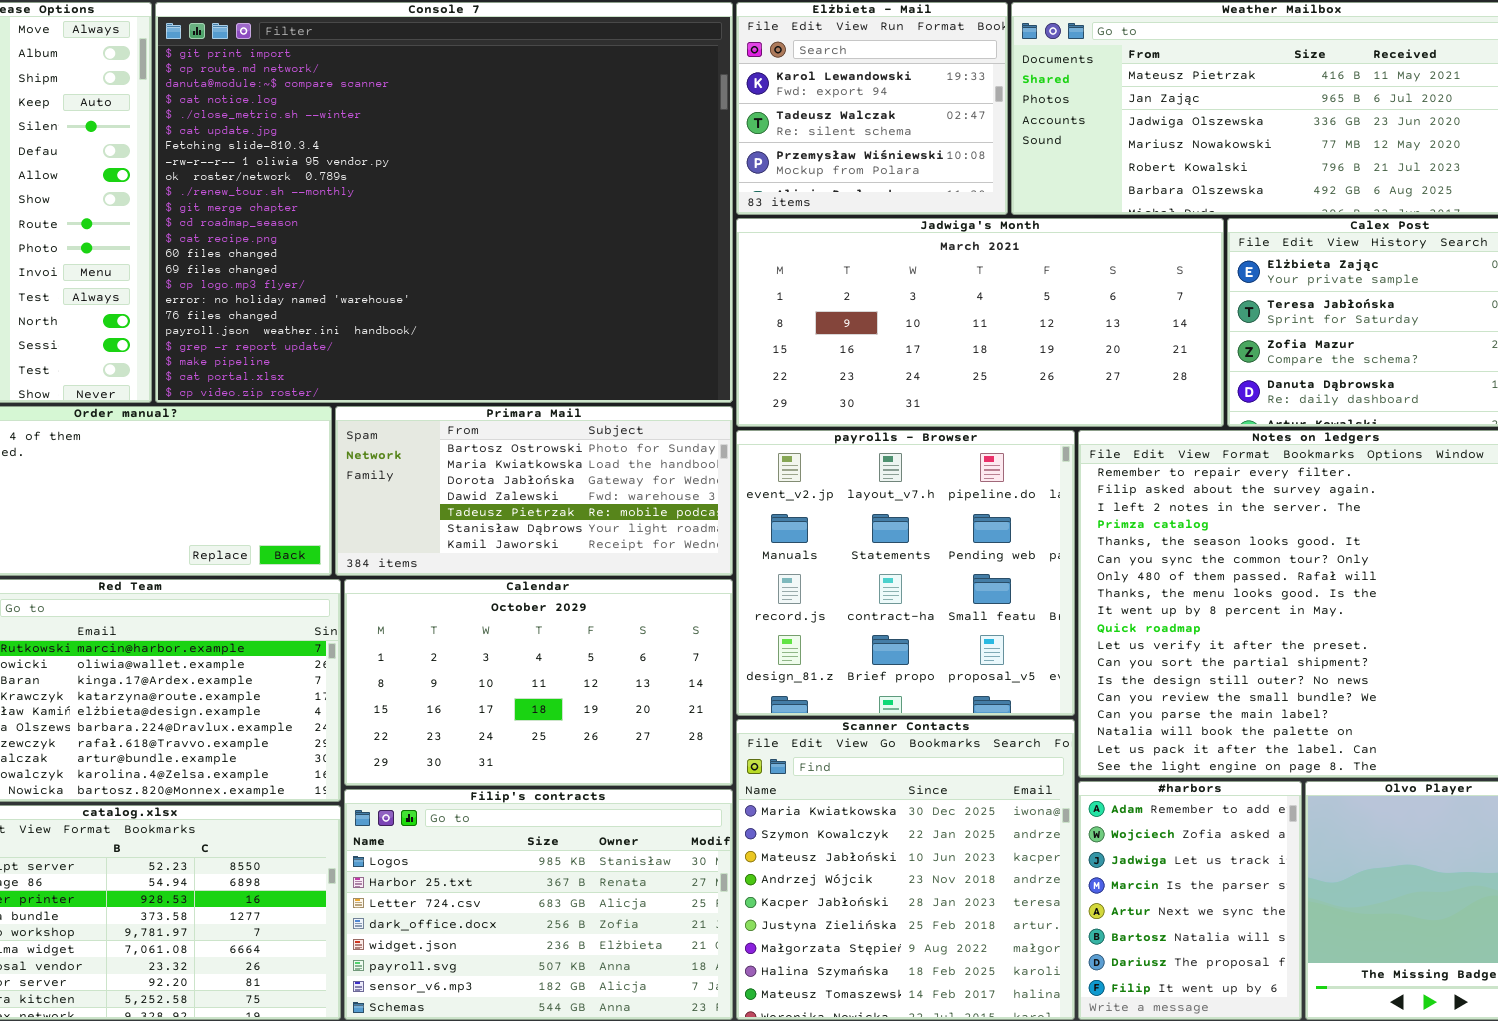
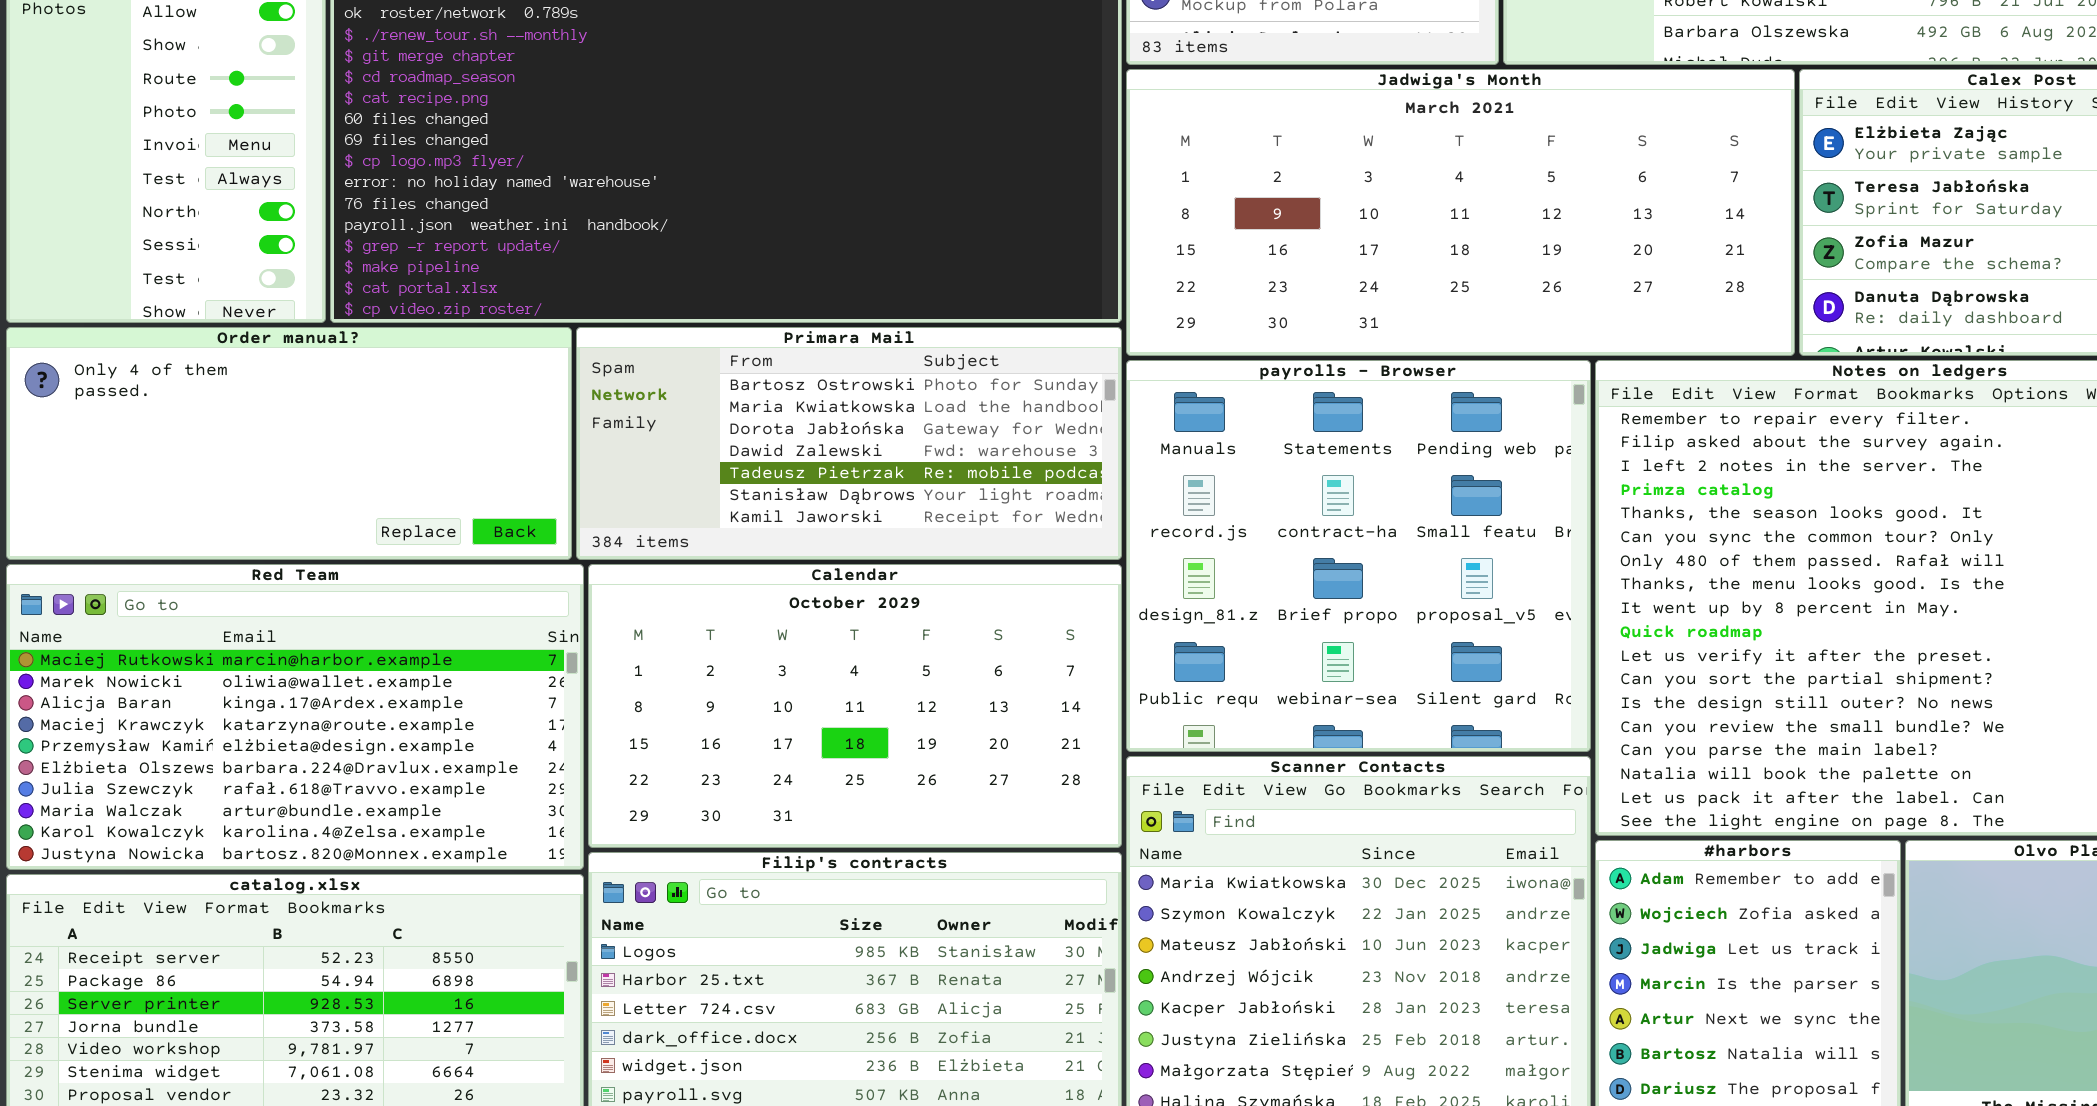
payrolls - Browser: [736,430,1075,716] -> [1126,360,1591,752], scrolled down 1 row

